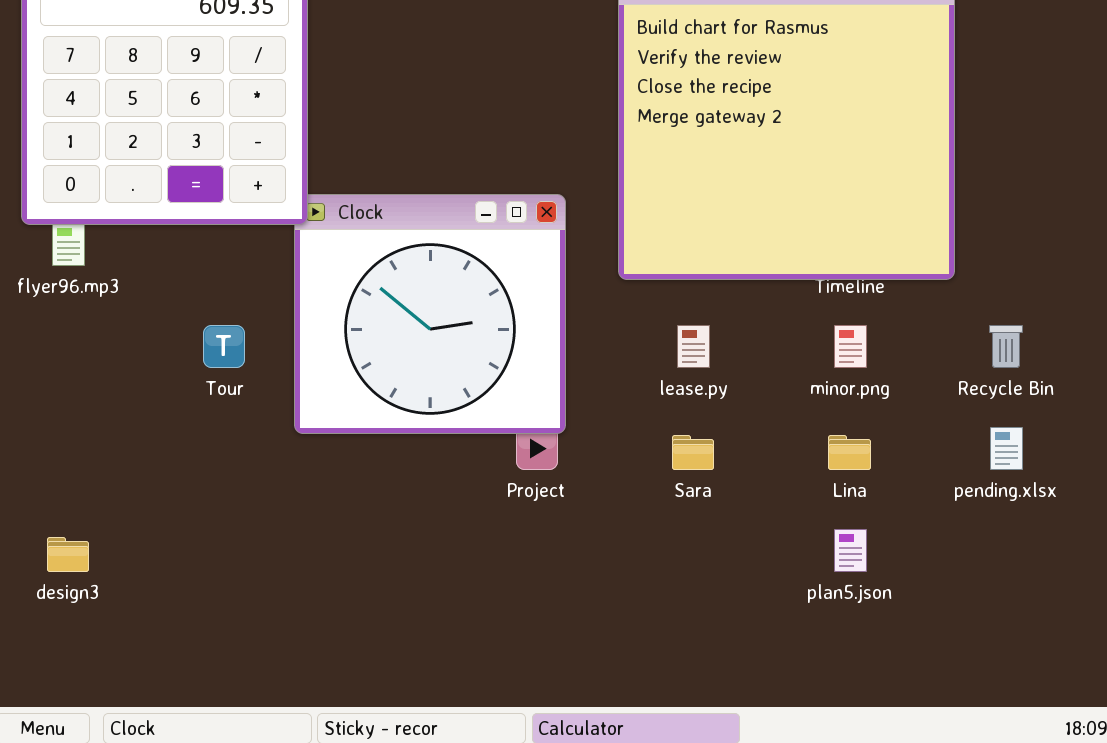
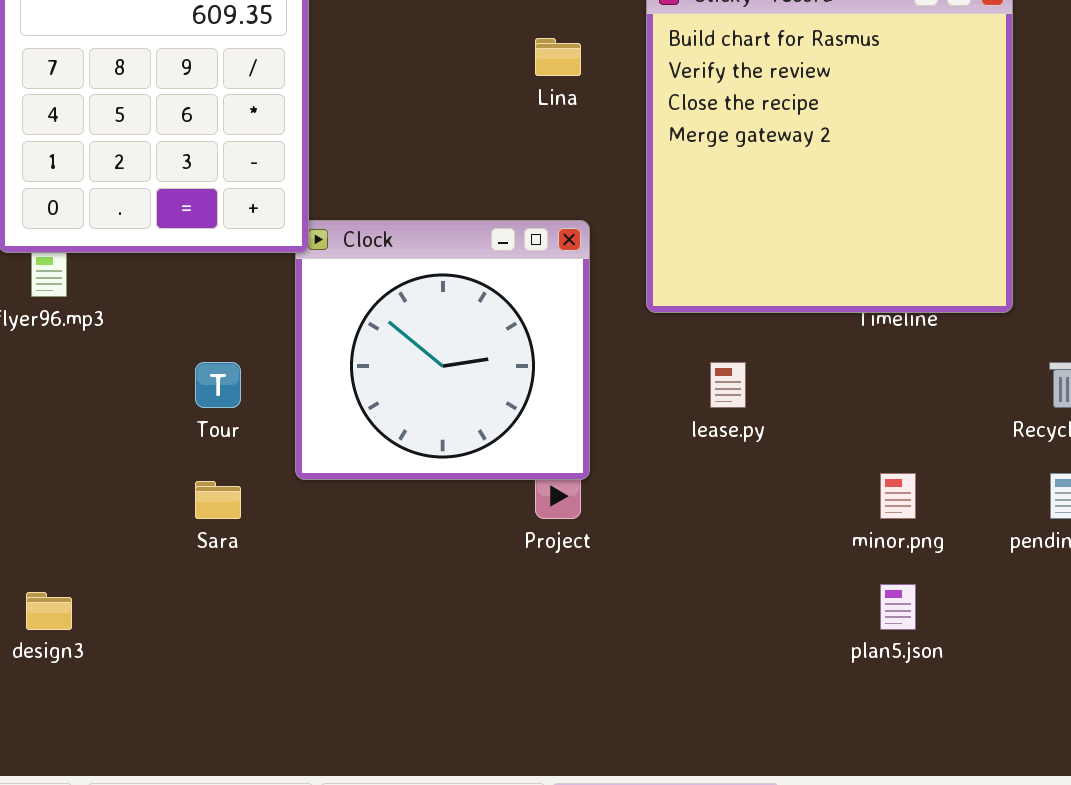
minor.png: [834,325,867,368] -> [880,473,916,519], moved
Sara: [672,435,714,470] -> [195,481,241,519], moved
Lina: [828,435,871,470] -> [535,38,581,76], moved

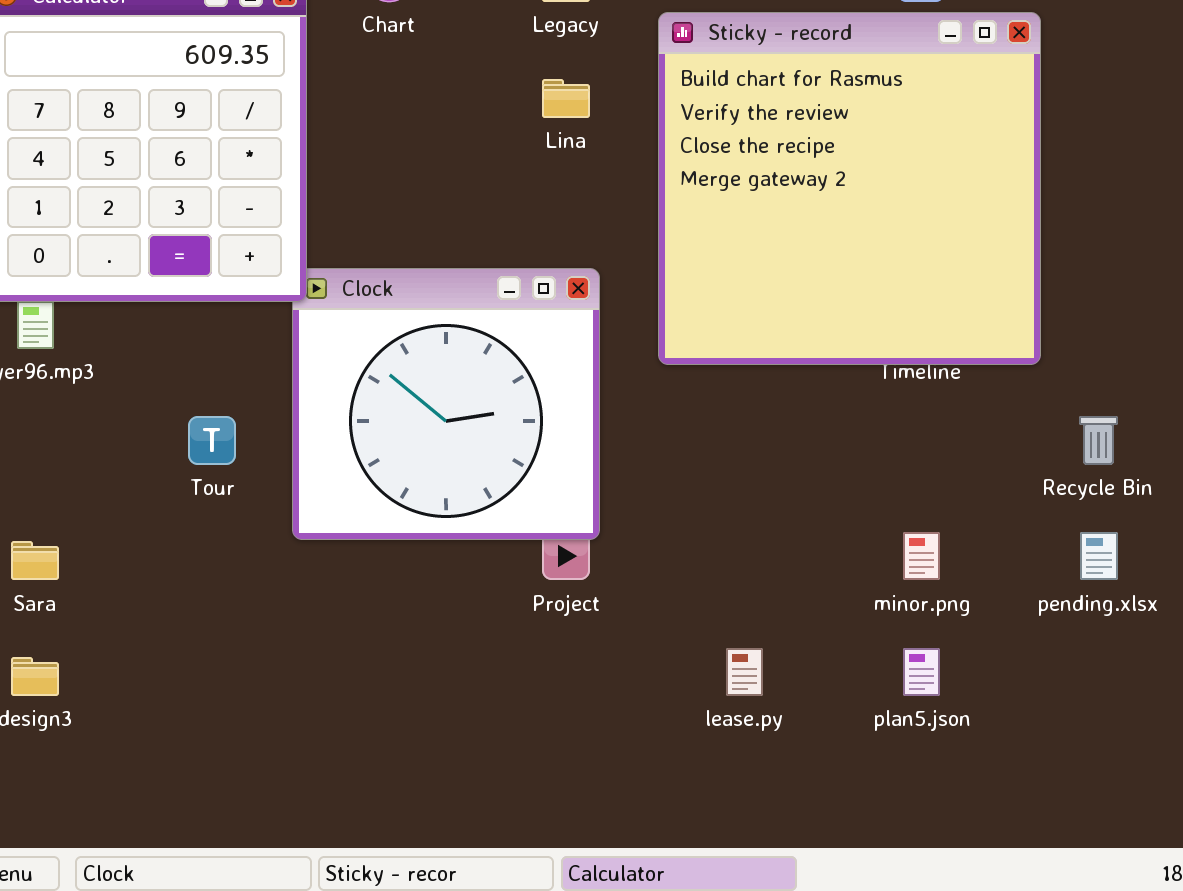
lease.py: [710,362,746,408] -> [726,648,763,696], moved
Sara: [195,481,241,519] -> [11,541,59,580], moved

